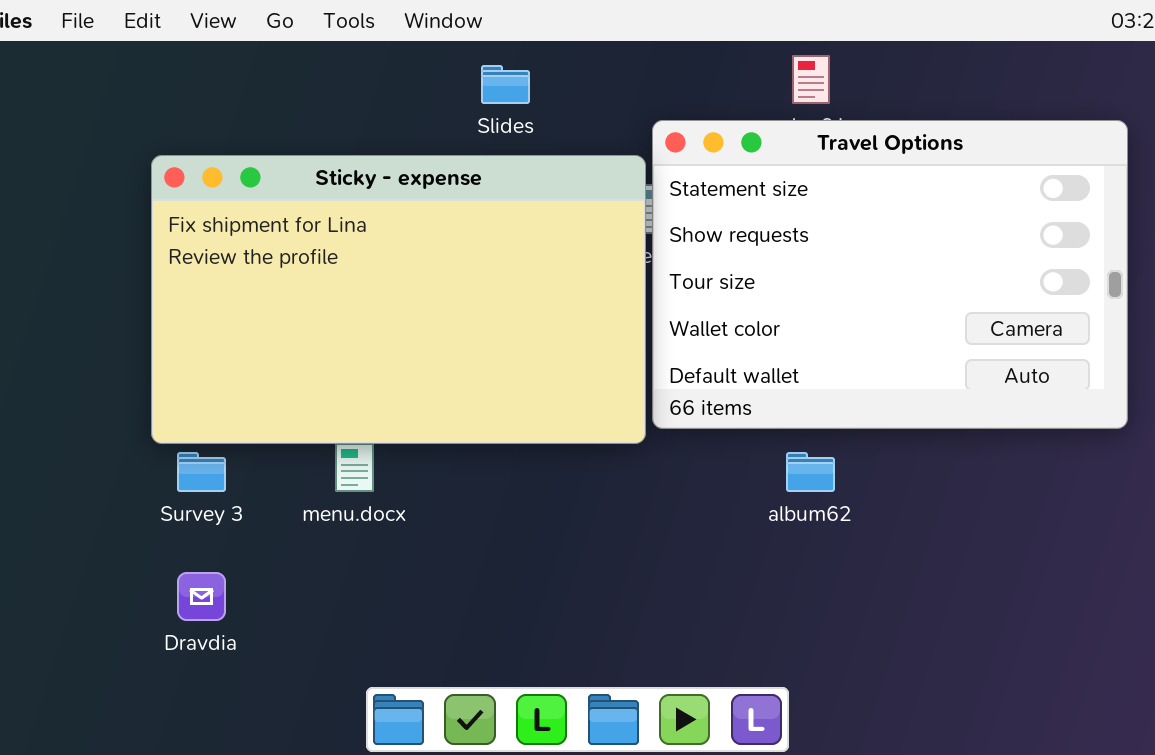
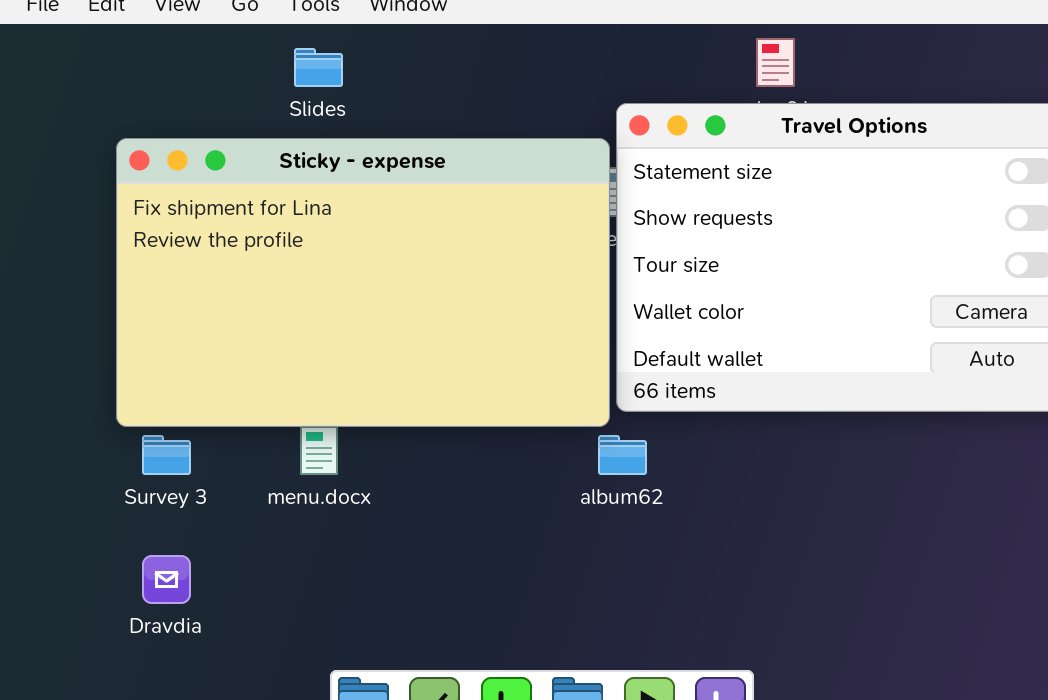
Slides: [481,65,530,104] -> [294,48,343,87], moved
album62: [786,452,835,492] -> [598,435,647,475], moved

